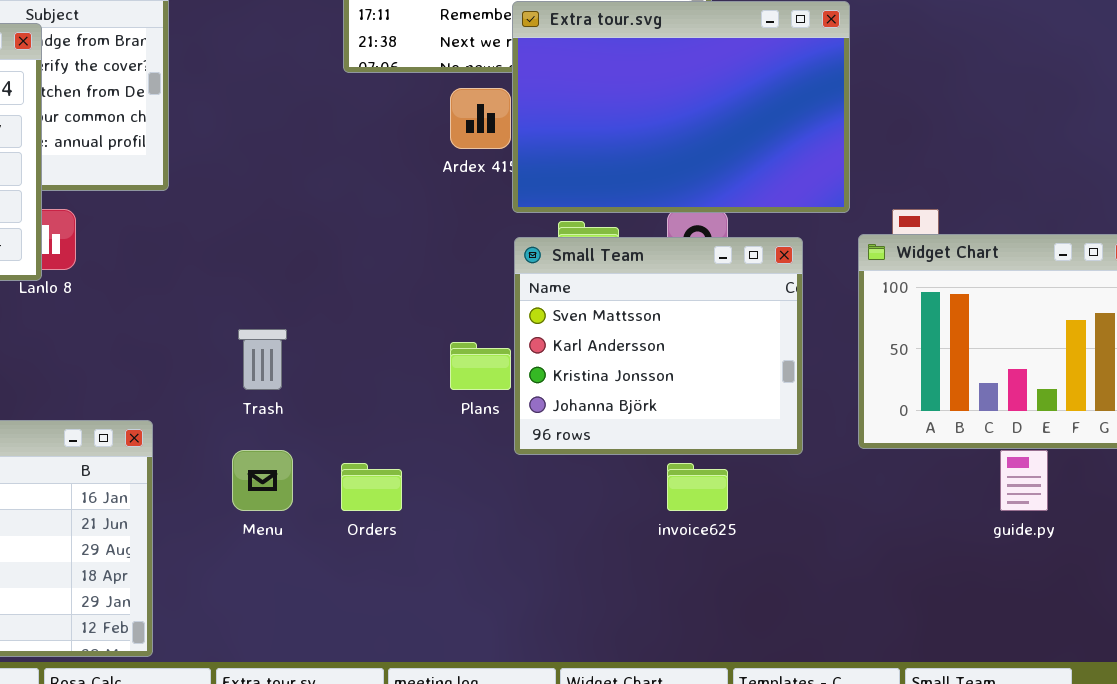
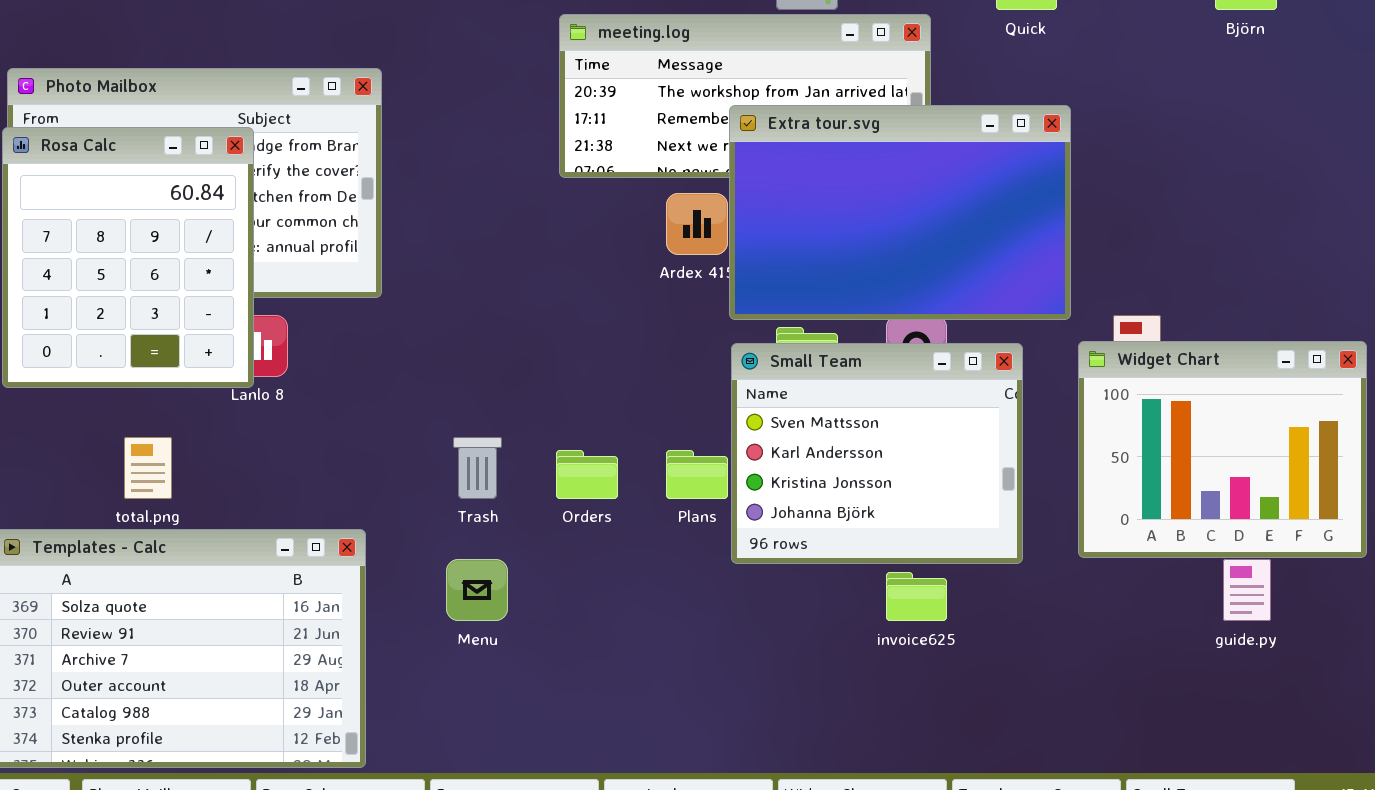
Orders: [341,463,402,511] -> [556,450,618,499], moved

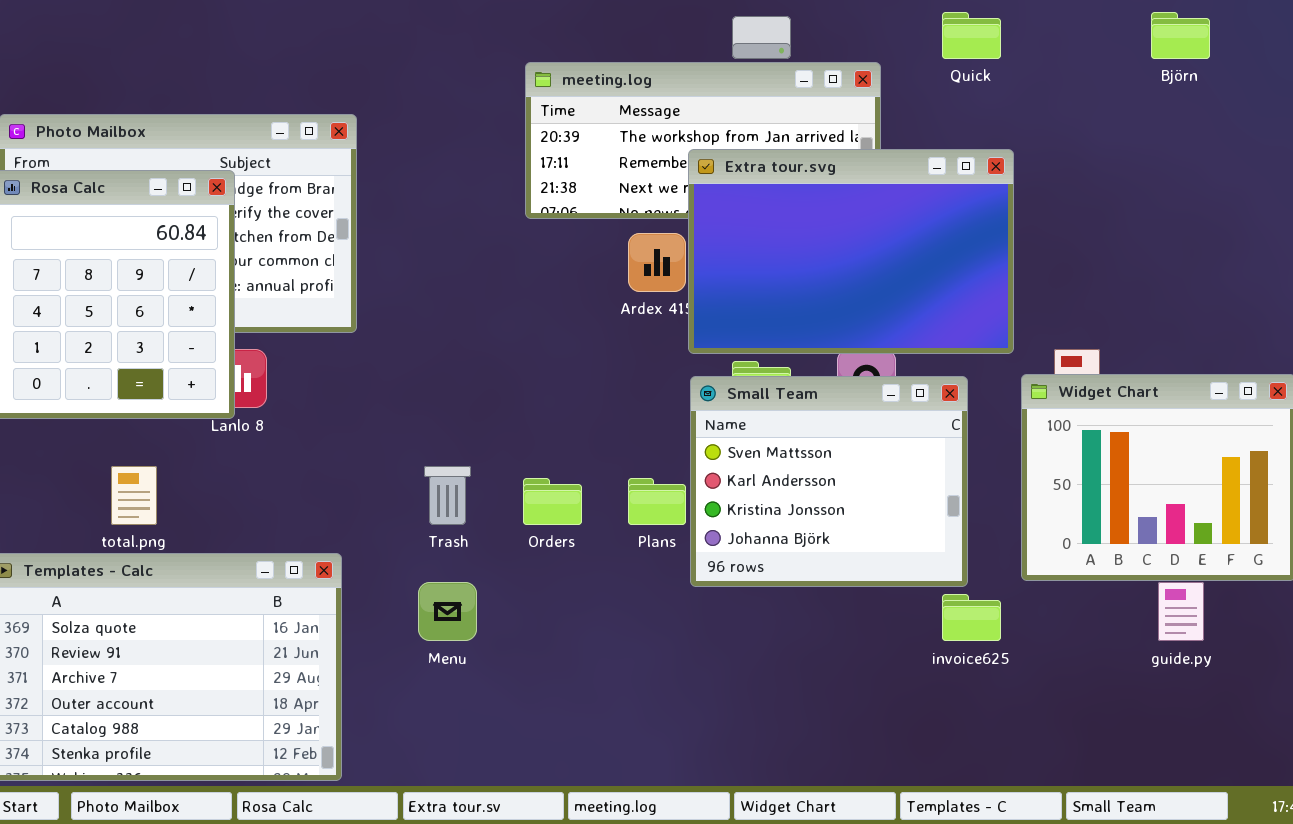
invoice625: [886,572,947,621] -> [942,594,1001,641], moved

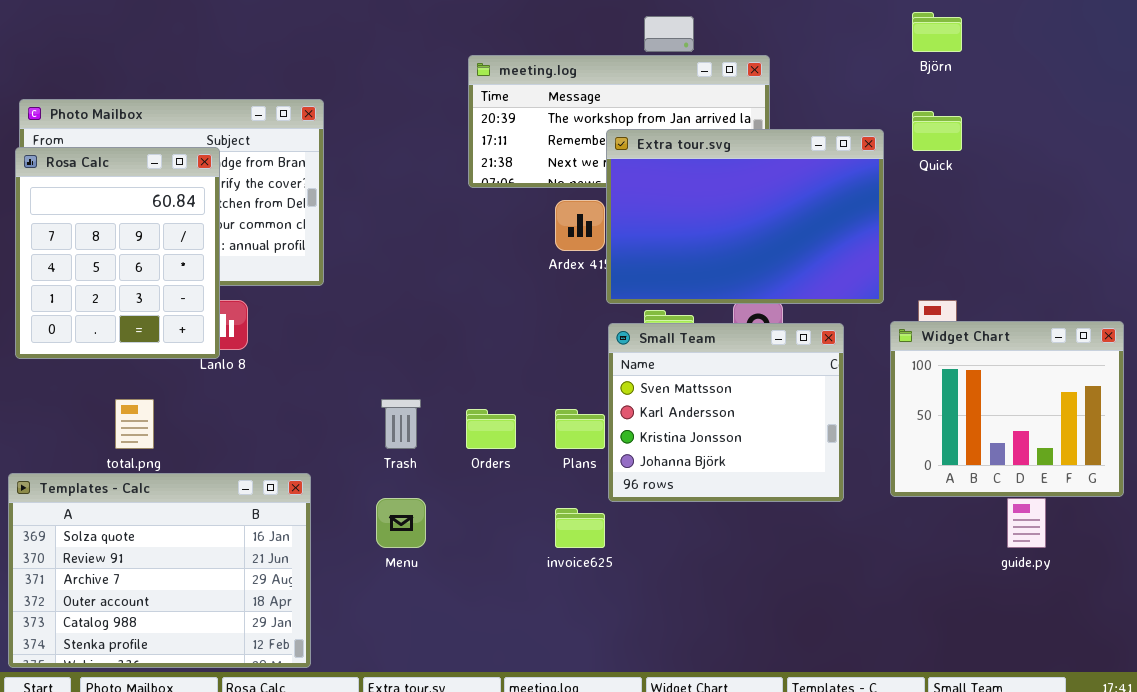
Quick: [942,12,1001,59] -> [912,111,962,151], moved
Björn: [1151,12,1210,59] -> [912,12,962,52], moved
invoice625: [942,594,1001,641] -> [555,508,605,548], moved

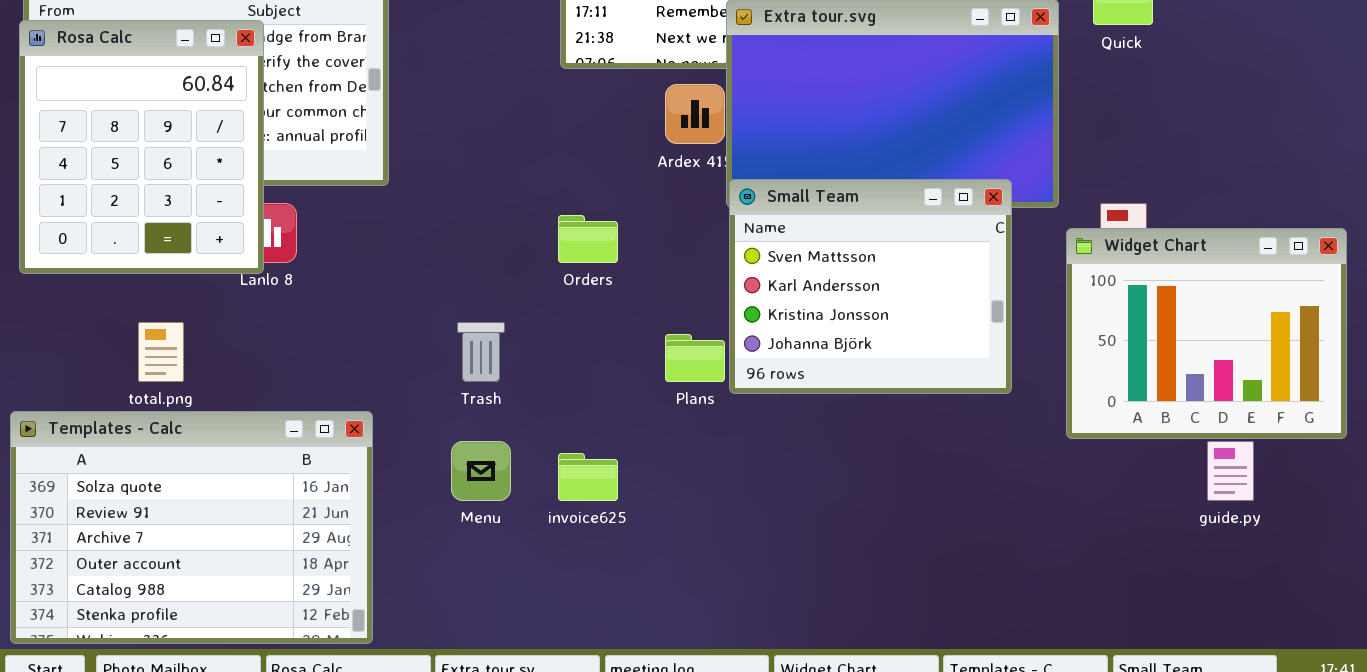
Small Team: [608,323,844,502] -> [729,179,1012,394], moved
Orders: [466,409,516,449] -> [558,215,618,263], moved
invoice625: [555,508,605,548] -> [558,453,618,501], moved

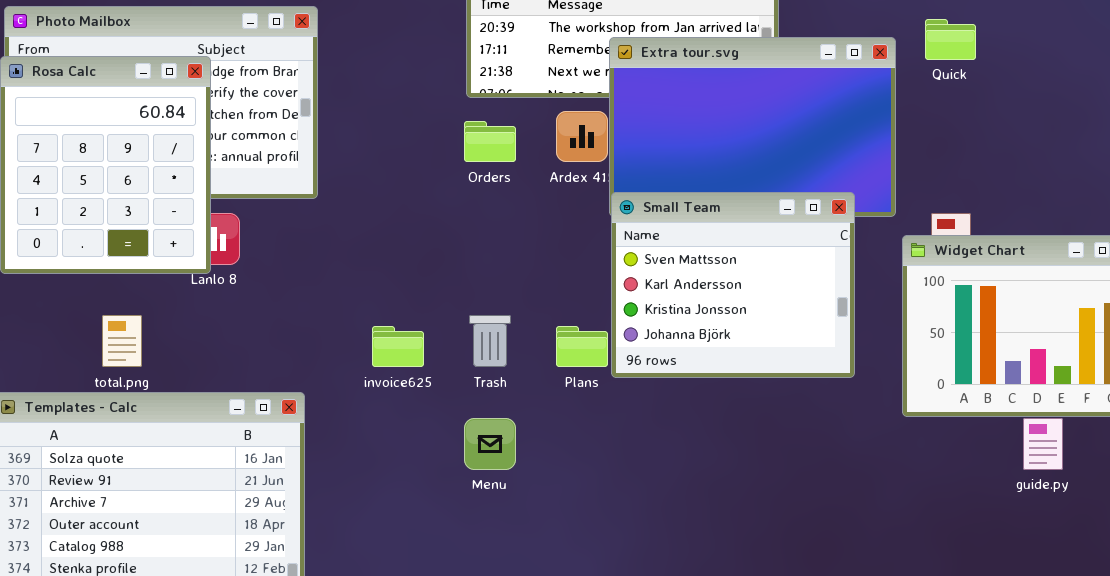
Orders: [558,215,618,263] -> [464,121,516,162], moved
Trash: [457,322,505,382] -> [469,315,511,367], moved
Menu: [451,441,511,501] -> [464,418,516,470], moved
invoice625: [558,453,618,501] -> [372,326,424,367], moved

